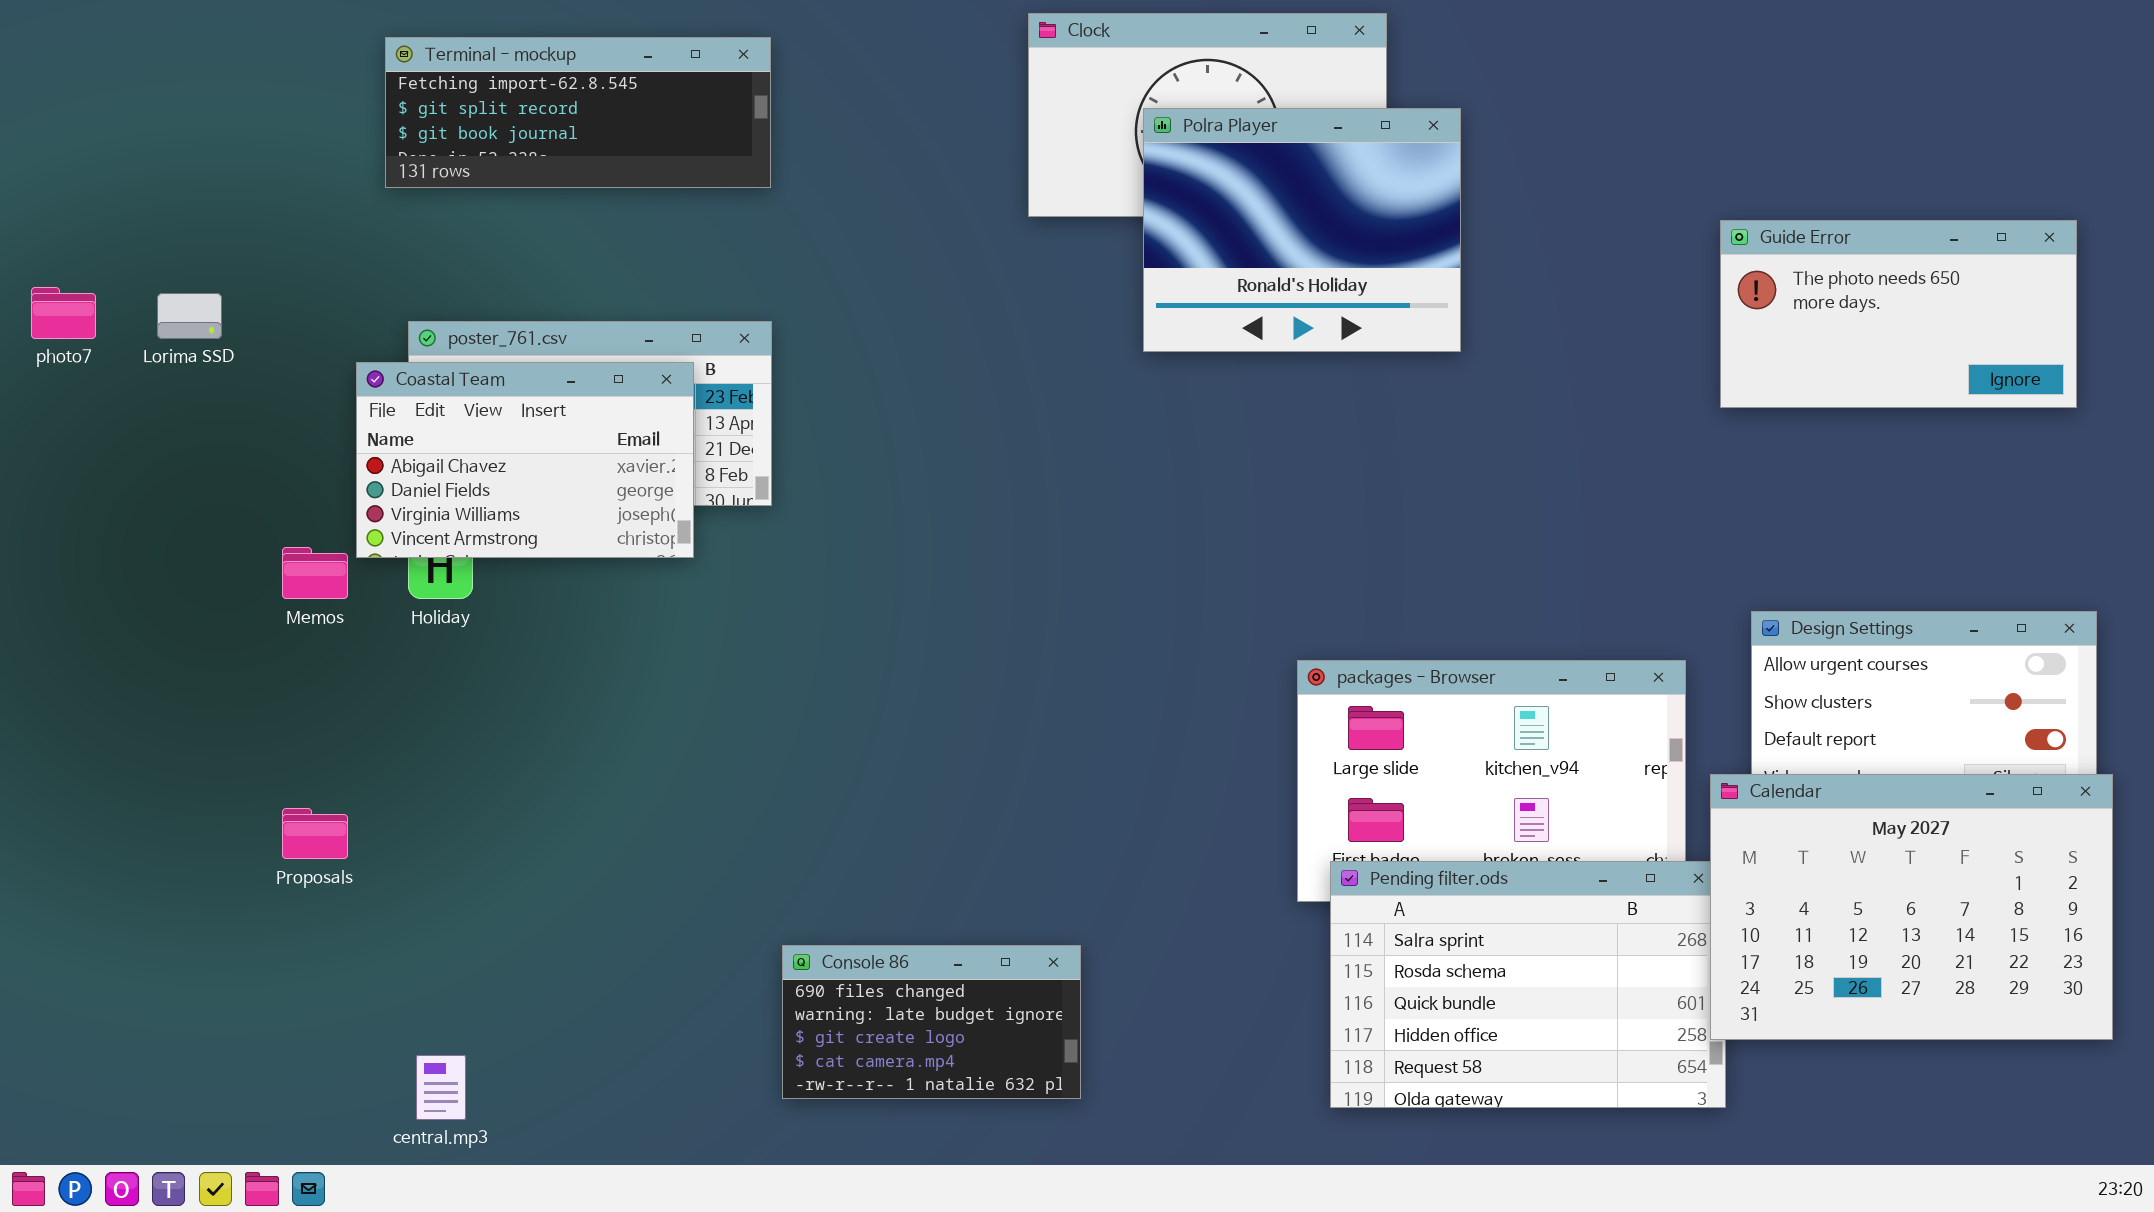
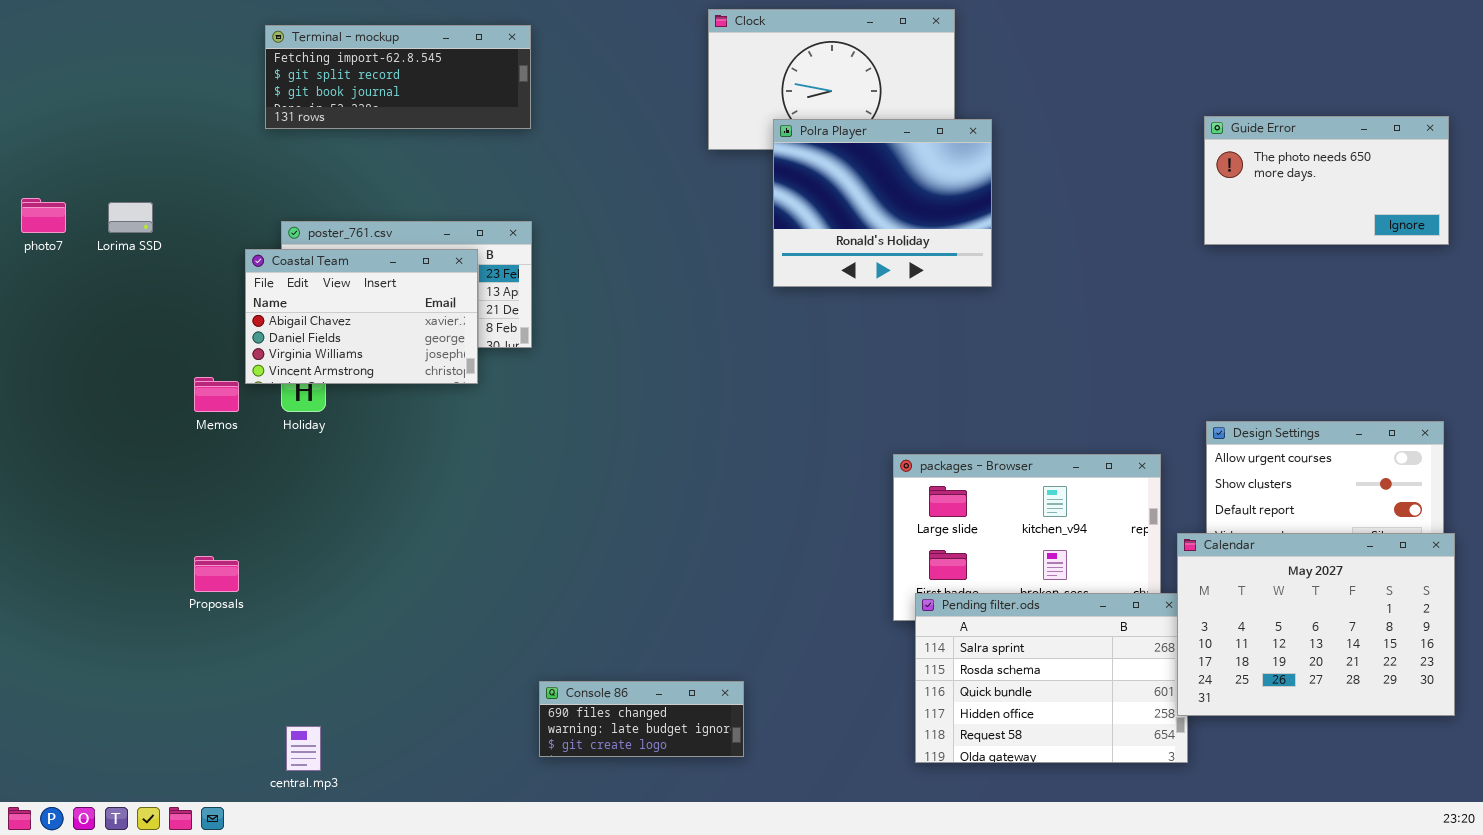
Polra Player: [1143,108,1461,352] -> [773,119,992,287], moved
Guide Error: [1720,220,2077,408] -> [1204,116,1449,245], moved
Console 86: [782,945,1081,1099] -> [539,681,744,757], resized

